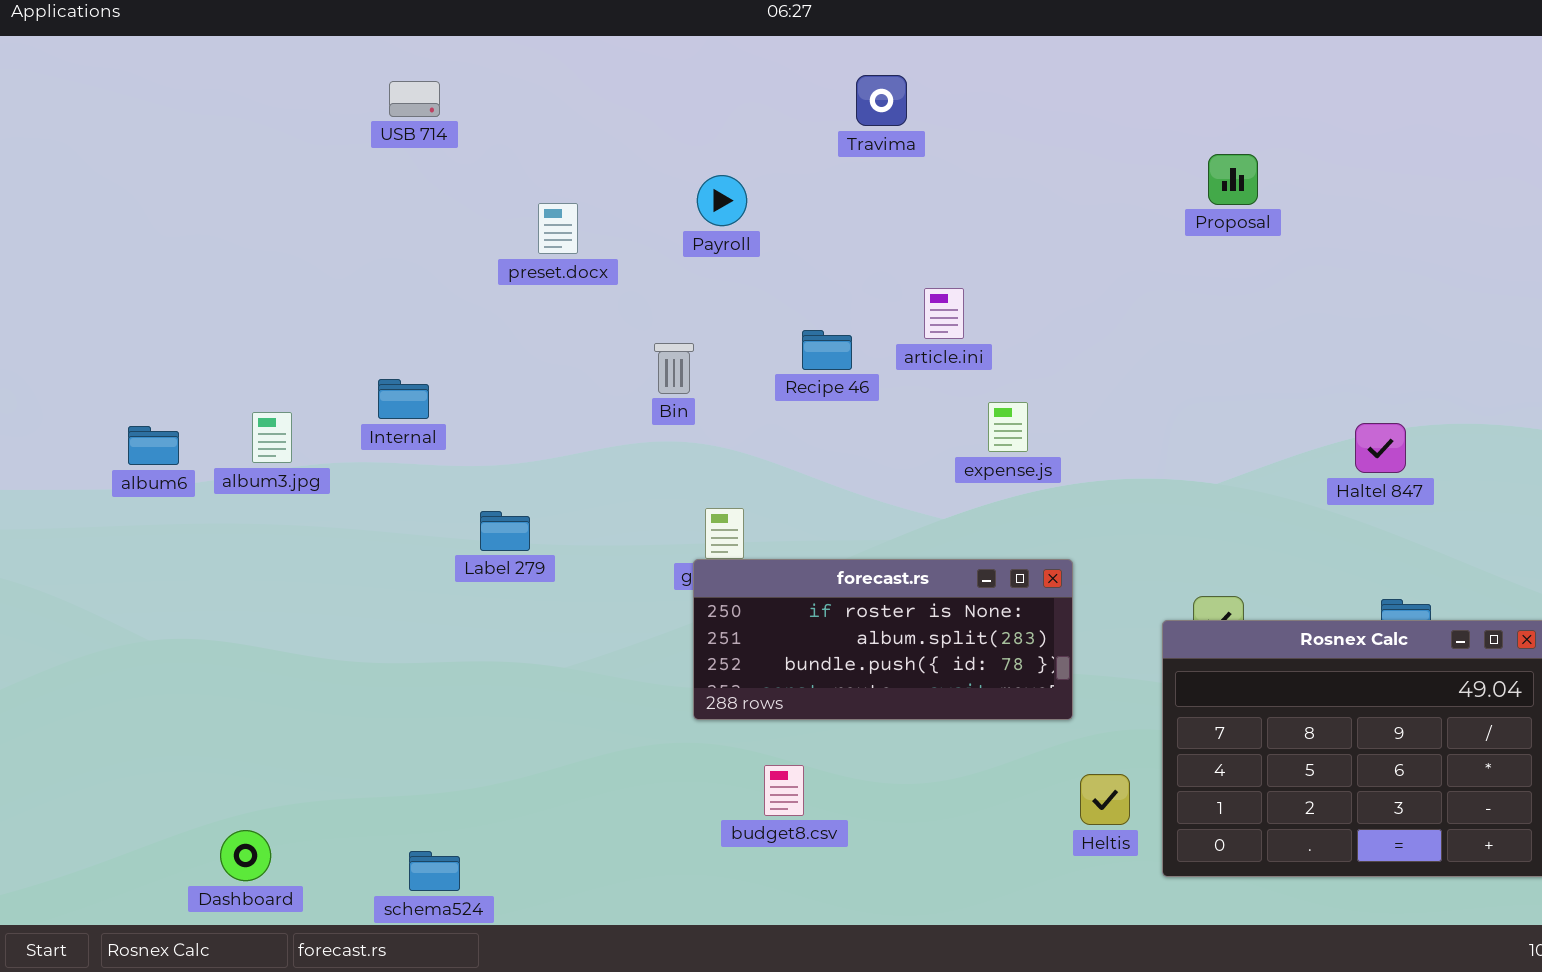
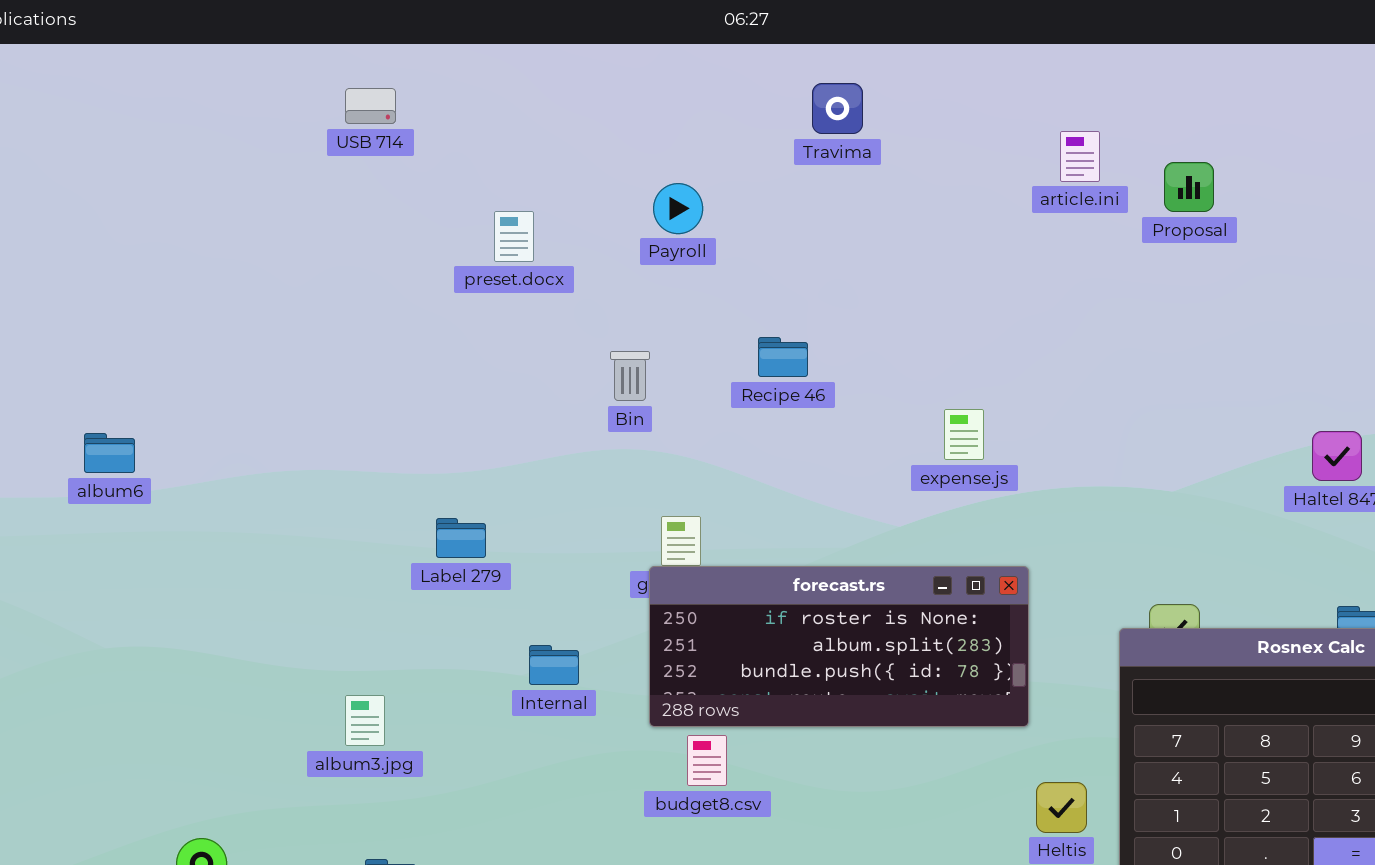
article.ini: [924,288,964,339] -> [1060,131,1100,182], moved
Internal: [378,379,429,419] -> [529,645,579,685], moved
album3.jpg: [252,412,292,463] -> [345,695,385,746], moved
budget8.csv: [764,765,804,816] -> [687,735,727,786], moved

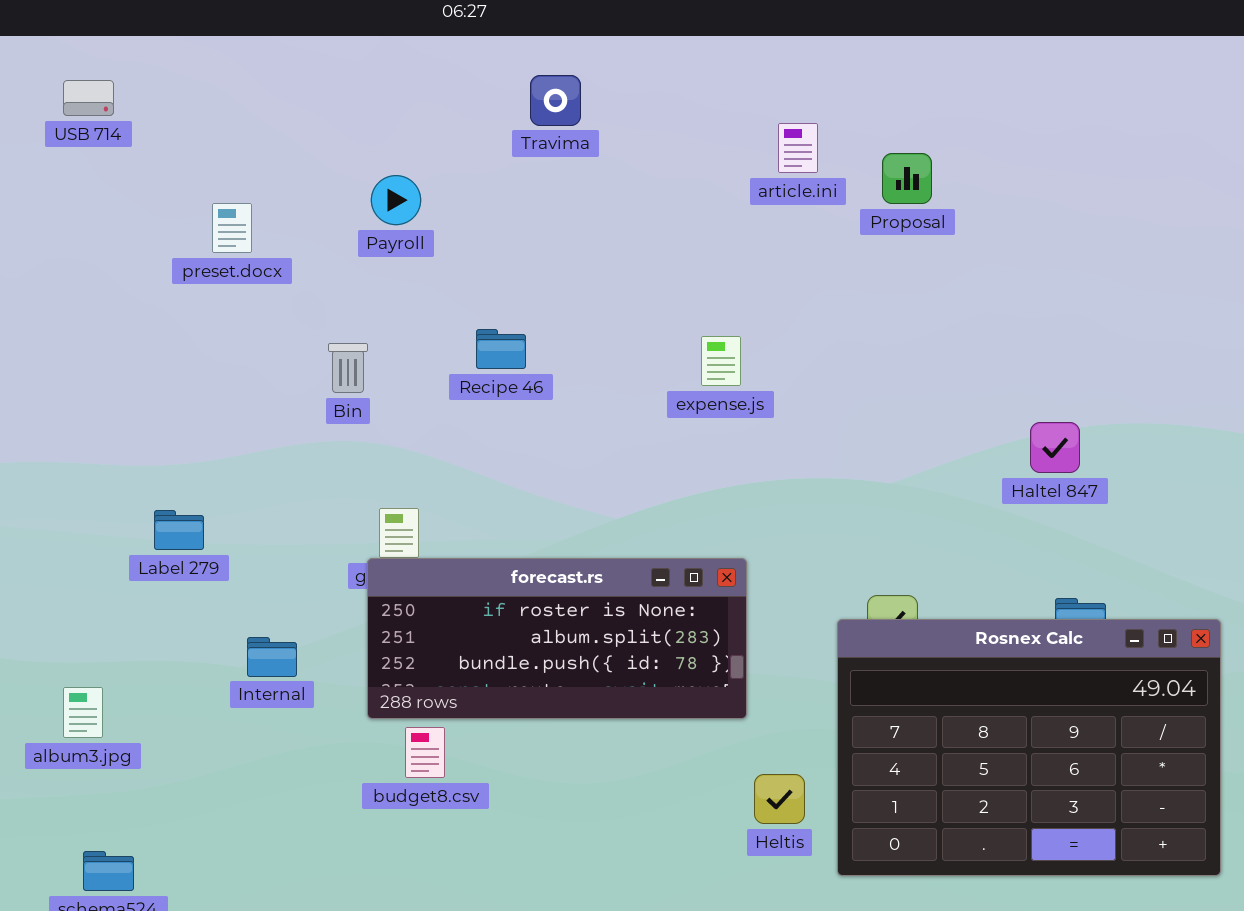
expense.js: [944,409,984,460] -> [701,336,741,386], moved

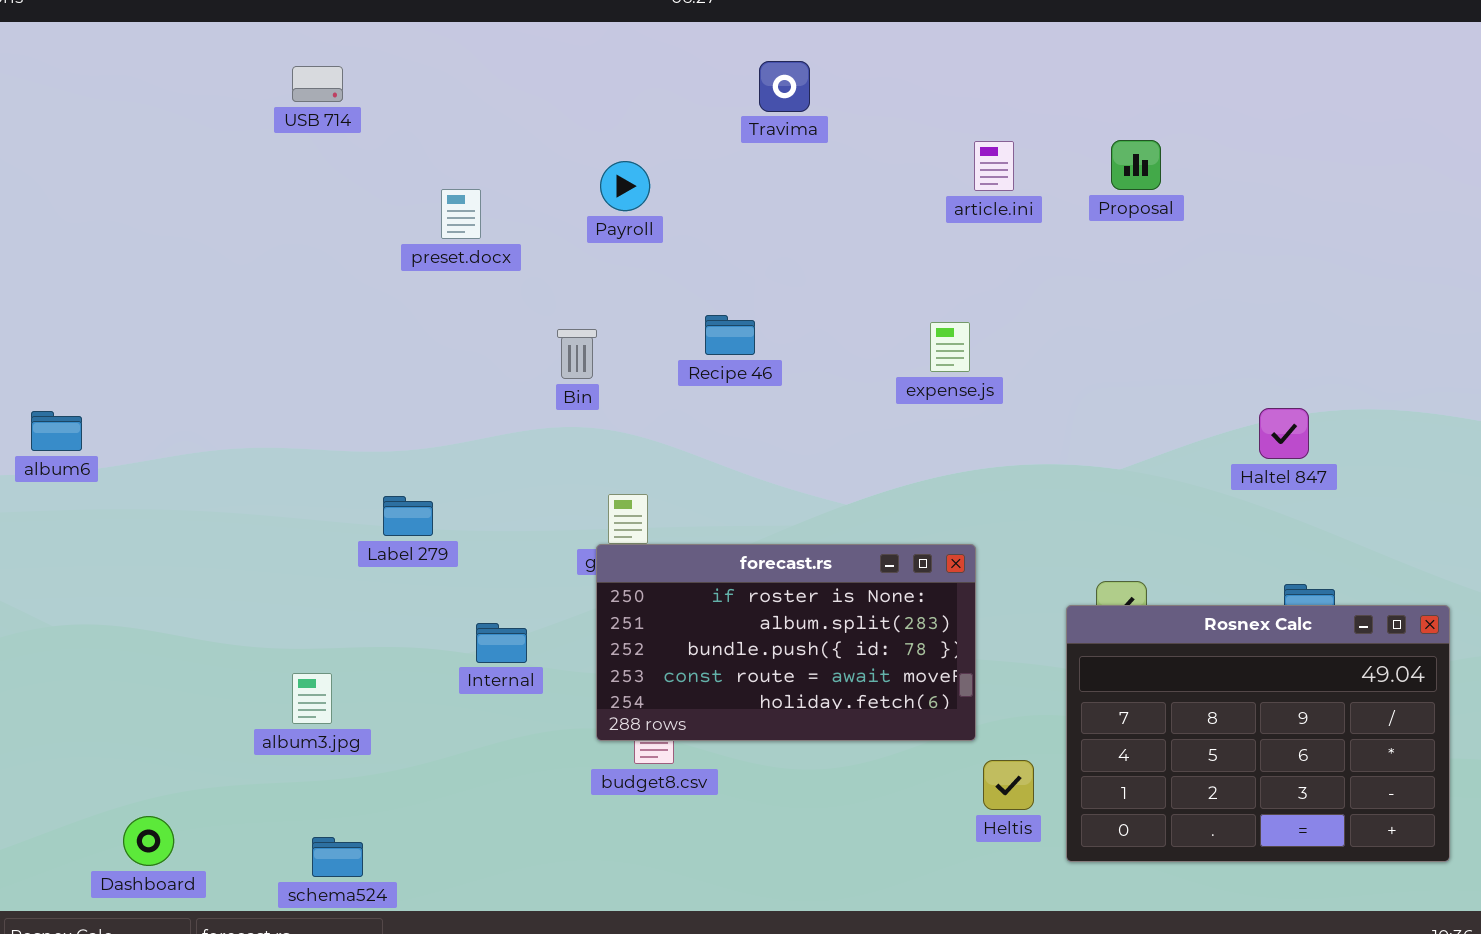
article.ini: [778,123,818,173] -> [974,141,1014,191], moved
forecast.rs: [367,558,747,719] -> [596,544,976,741], resized

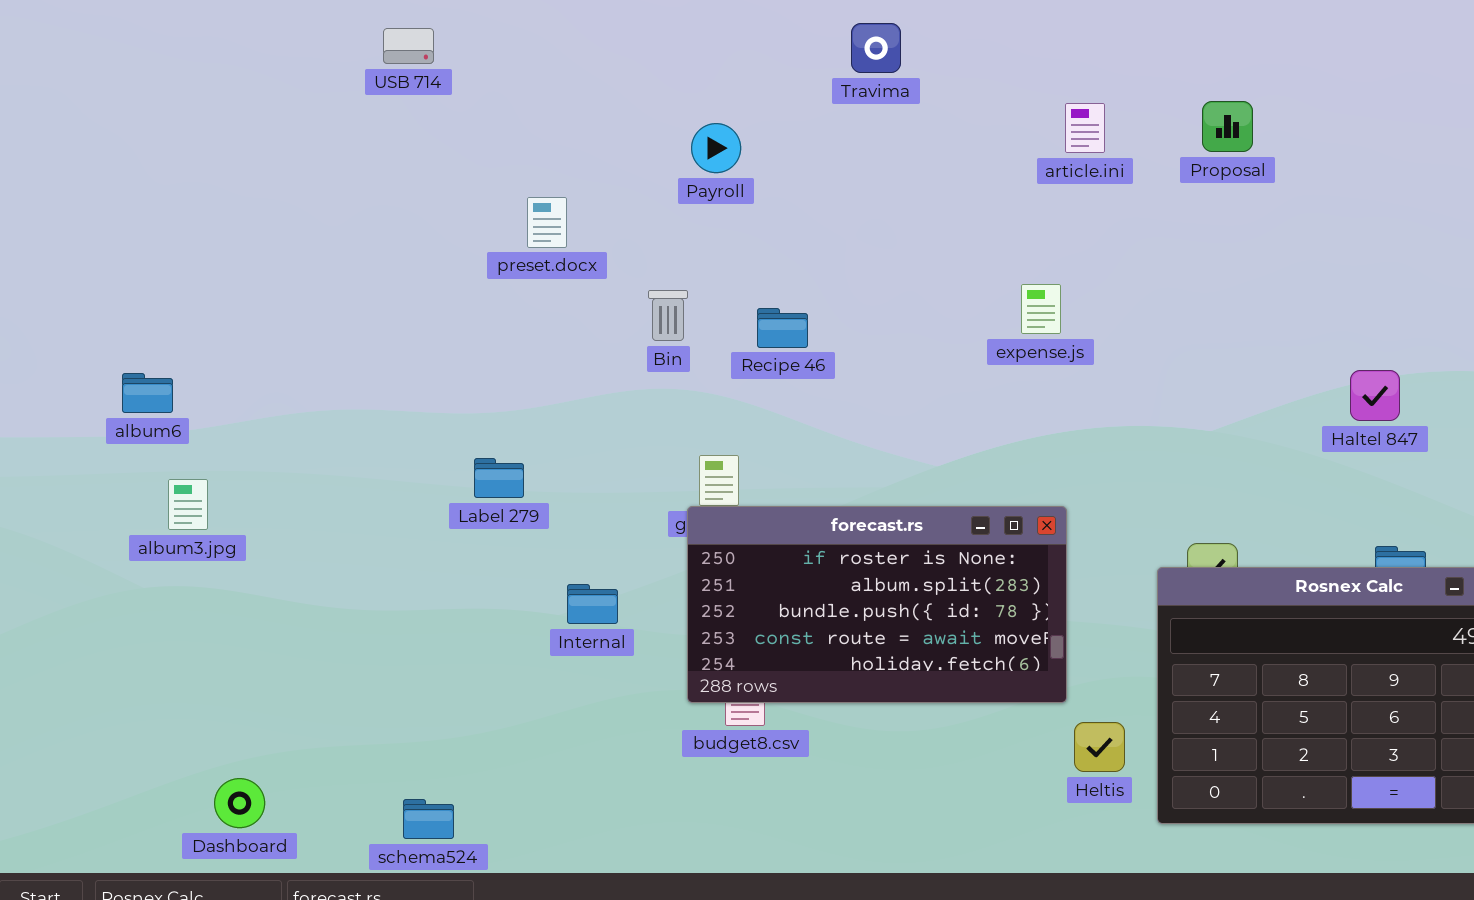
preset.docx: [441,189,481,239] -> [527,197,567,248], moved
Recipe 46: [705,315,755,355] -> [757,308,808,348], moved
album3.jpg: [292,673,332,724] -> [168,479,208,530], moved

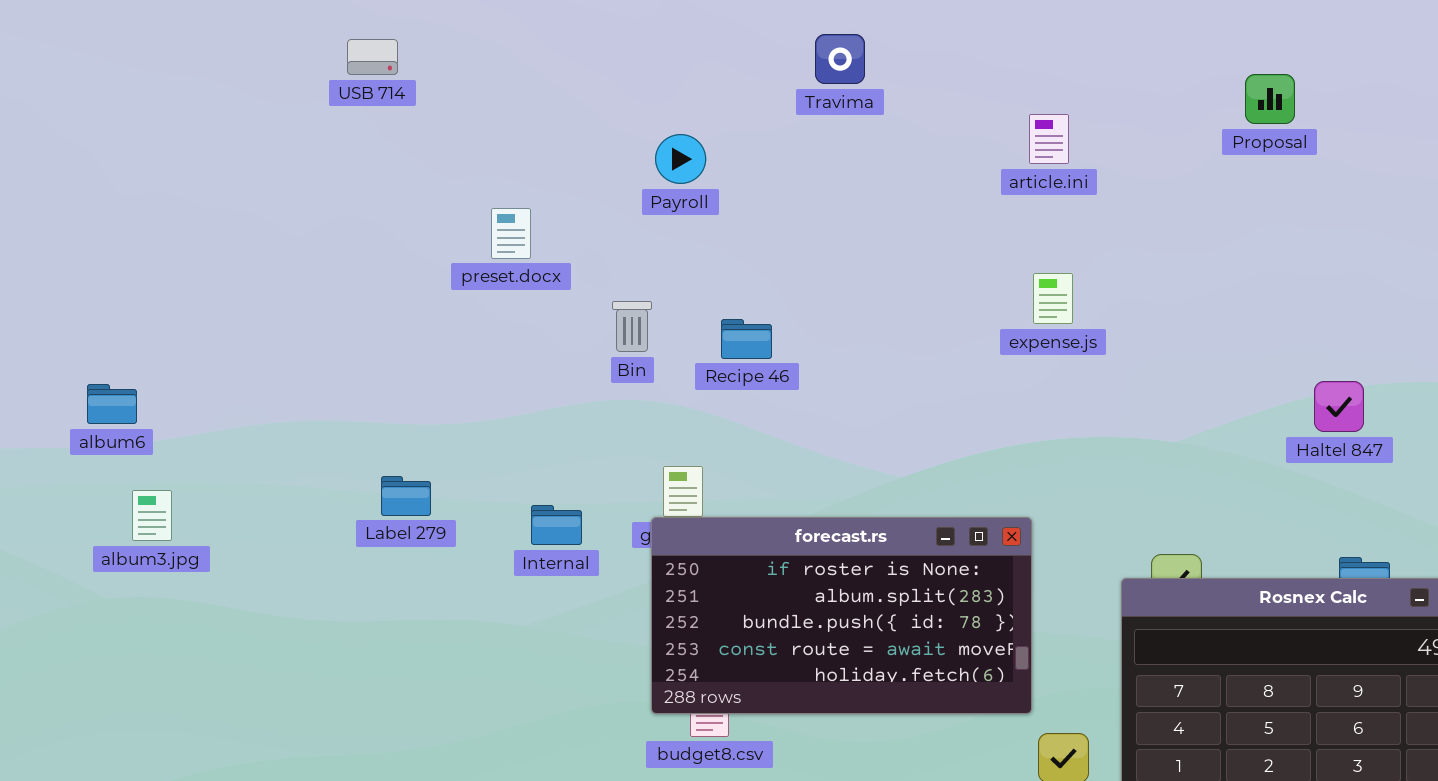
Proposal: [1202,101,1253,152] -> [1245,74,1295,124], moved
expense.js: [1021,284,1061,334] -> [1033,273,1073,324], moved
Label 279: [474,458,524,498] -> [381,476,431,516], moved
Internal: [567,584,618,624] -> [531,505,582,545], moved

